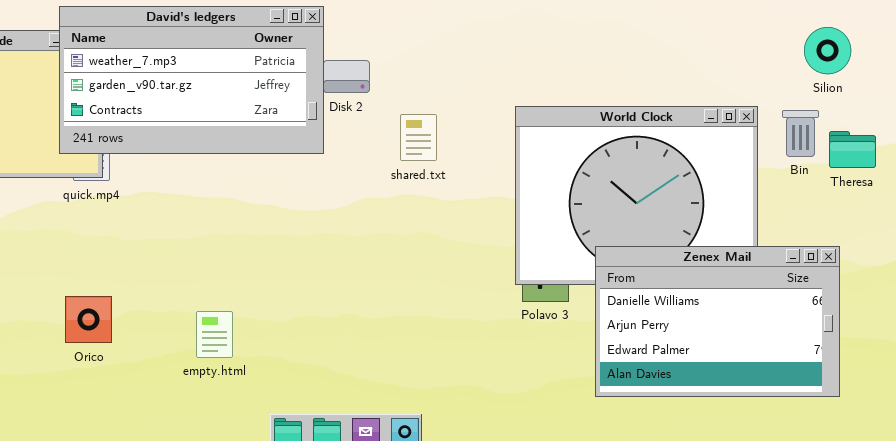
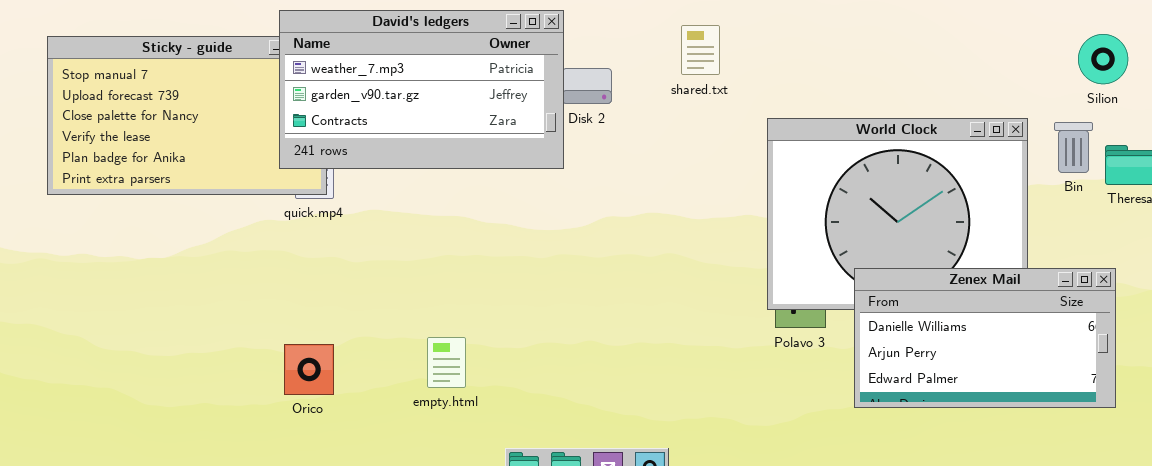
shared.txt: [400,114,437,161] -> [681,25,720,75], moved
Zenex Mail: [595,246,840,397] -> [854,268,1116,408], resized
Orico: [65,296,112,343] -> [284,344,334,395], moved

